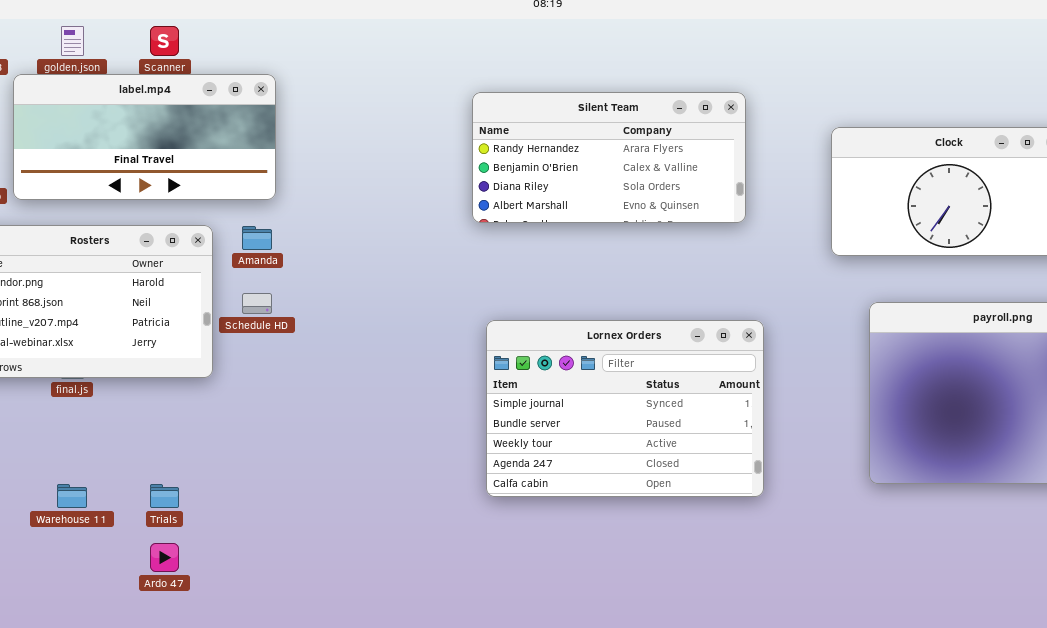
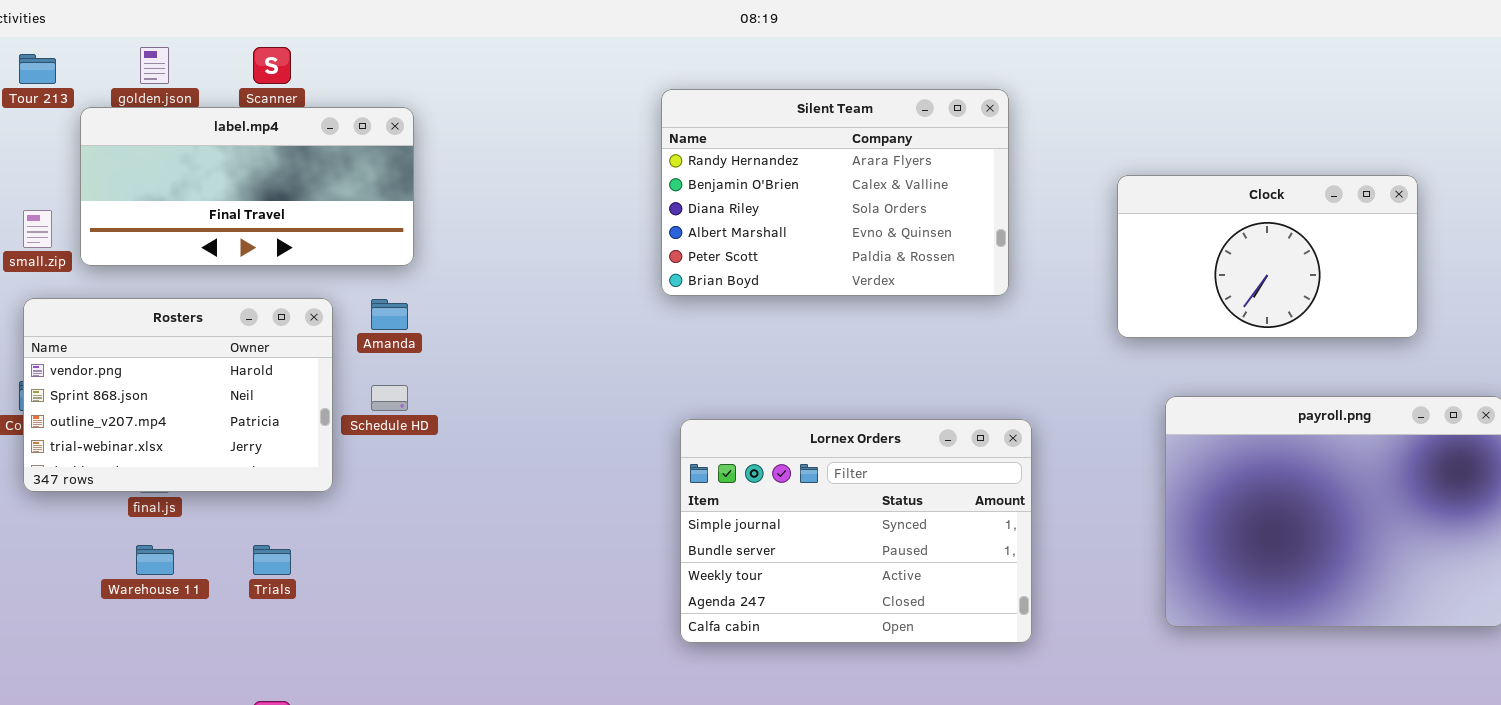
Silent Team: [472,92,746,223] -> [661,89,1009,296], resized
Warehouse 11: [57,484,87,508] -> [136,545,174,575], moved
Trials: [150,484,179,508] -> [253,545,291,575], moved

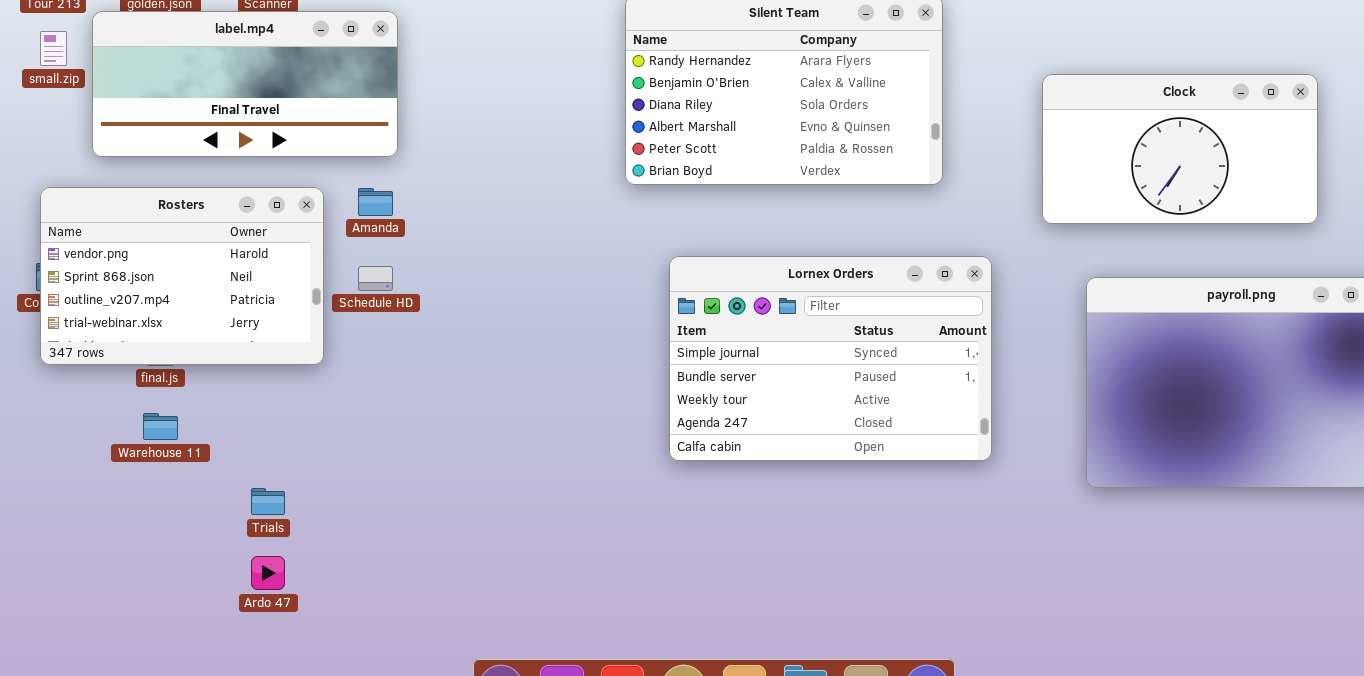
small.zip: [23,210,52,248] -> [40,31,67,66], moved
Lornex Orders: [680,419,1032,643] -> [669,256,992,461], moved
Trials: [253,545,291,575] -> [251,488,285,515], moved

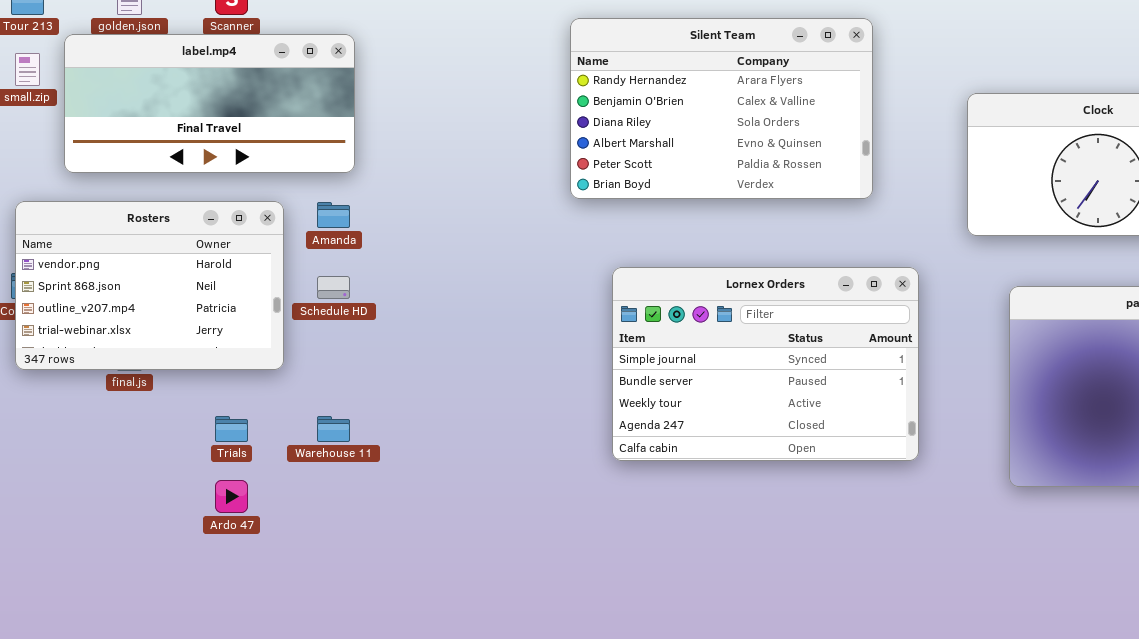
Warehouse 11: [143,413,178,440] -> [317,416,350,442], moved
Trials: [251,488,285,515] -> [215,416,248,442], moved
Ardo 47: [251,556,285,590] -> [215,480,248,513], moved

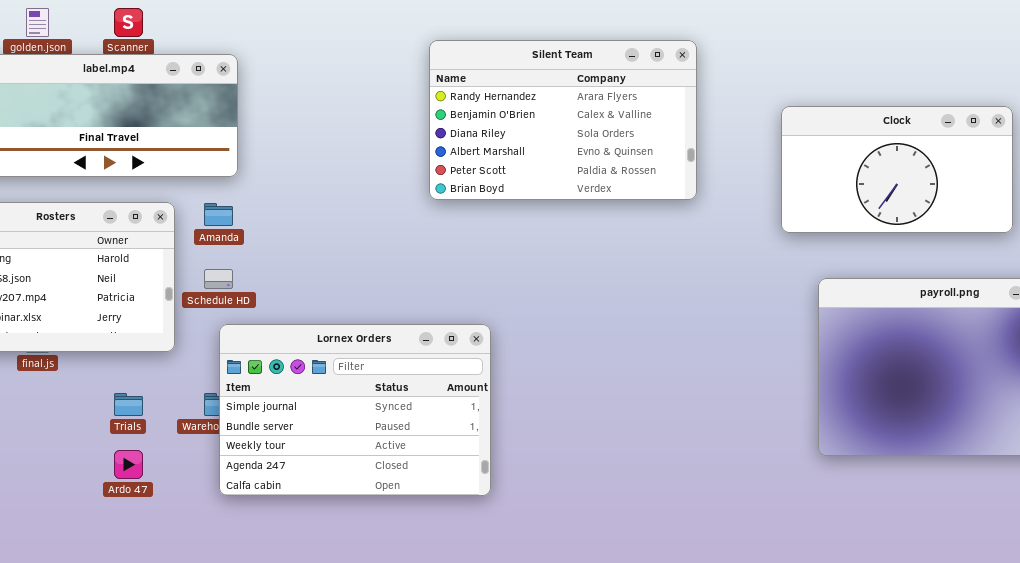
Lornex Orders: [612,267,919,461] -> [219,324,491,496], moved

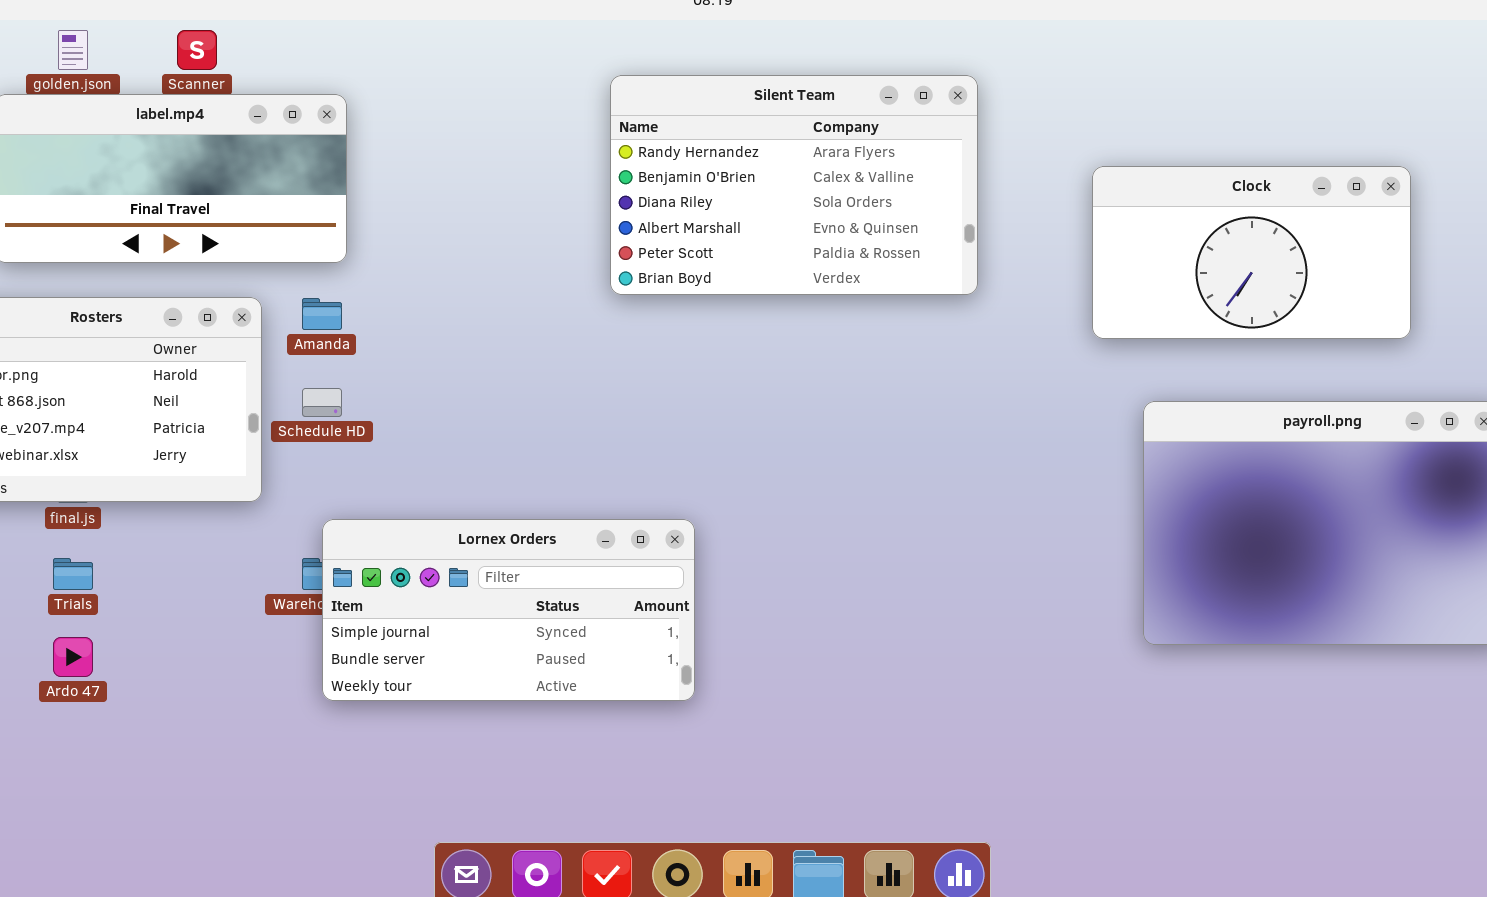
Lornex Orders: [219,324,491,496] -> [322,519,695,701], resized
Trials: [114,393,143,416] -> [53,558,93,590], moved
Ardo 47: [114,450,143,479] -> [53,637,93,677], moved

